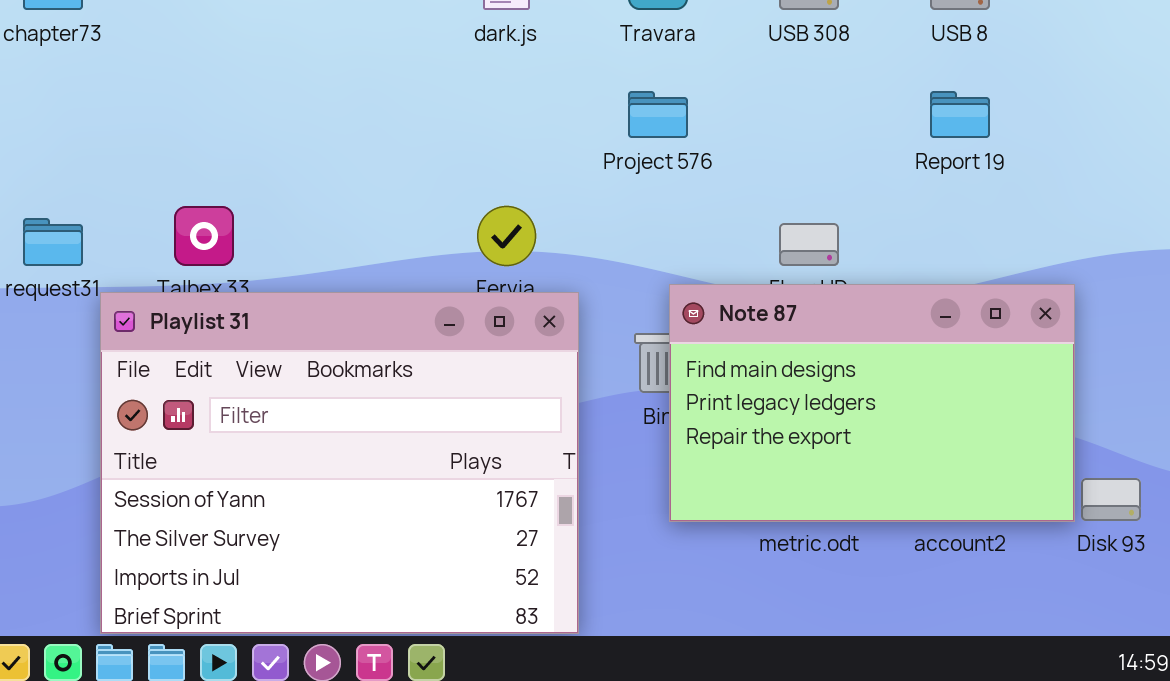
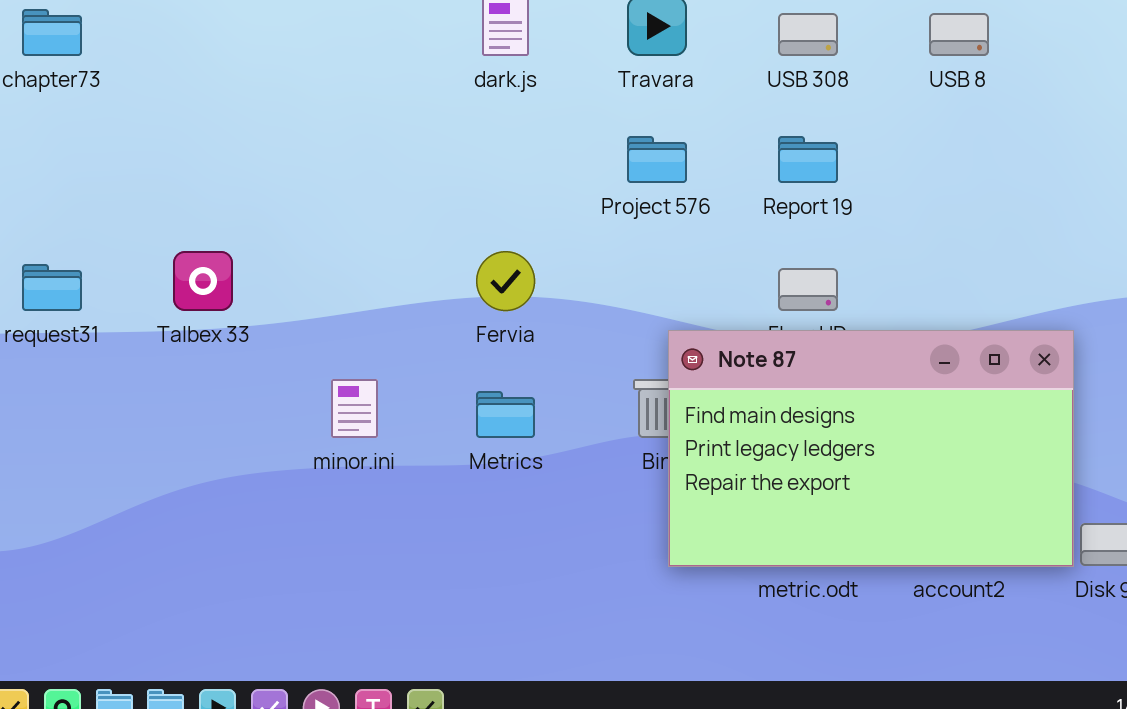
Report 19: [930,91,990,138] -> [778,136,838,183], moved
Playlist 31: [100,292,579,634] -> none, closed

